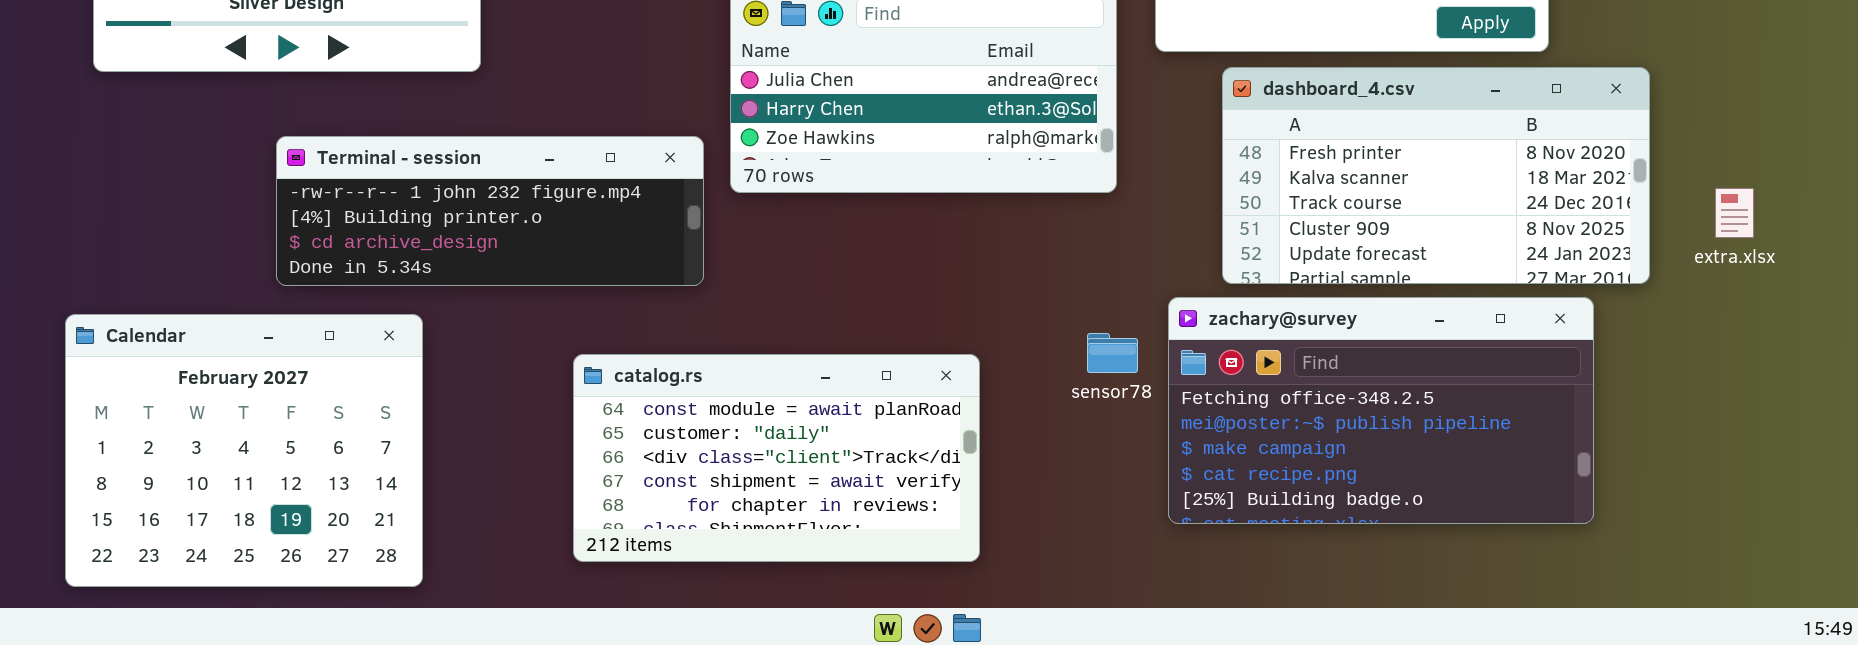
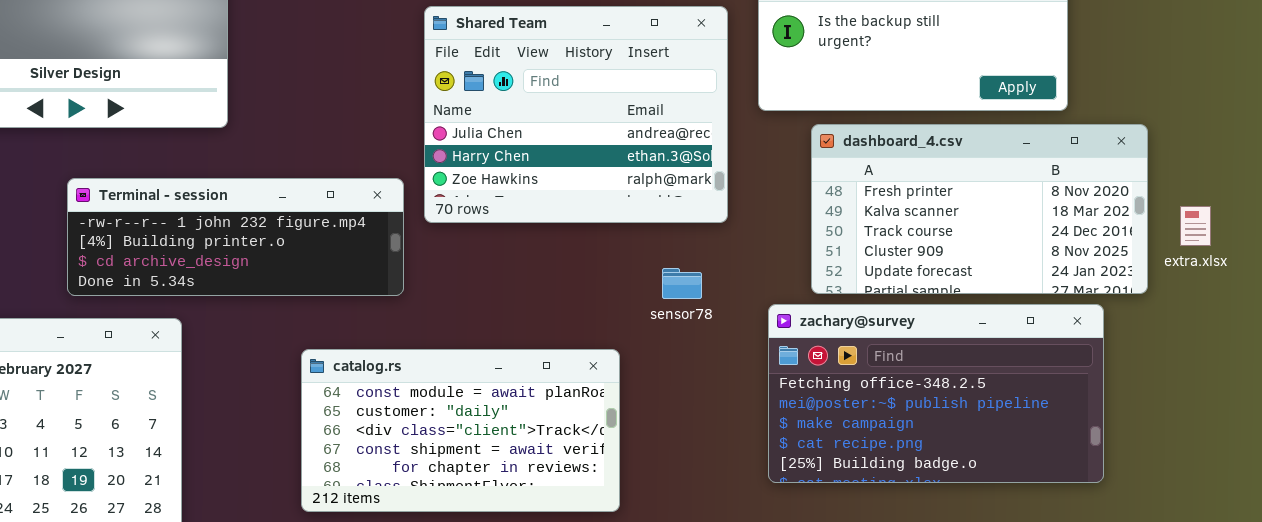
extra.xlsx: [1715,188,1754,238] -> [1180,206,1211,246], moved
sensor78: [1087,333,1138,373] -> [662,268,702,299], moved

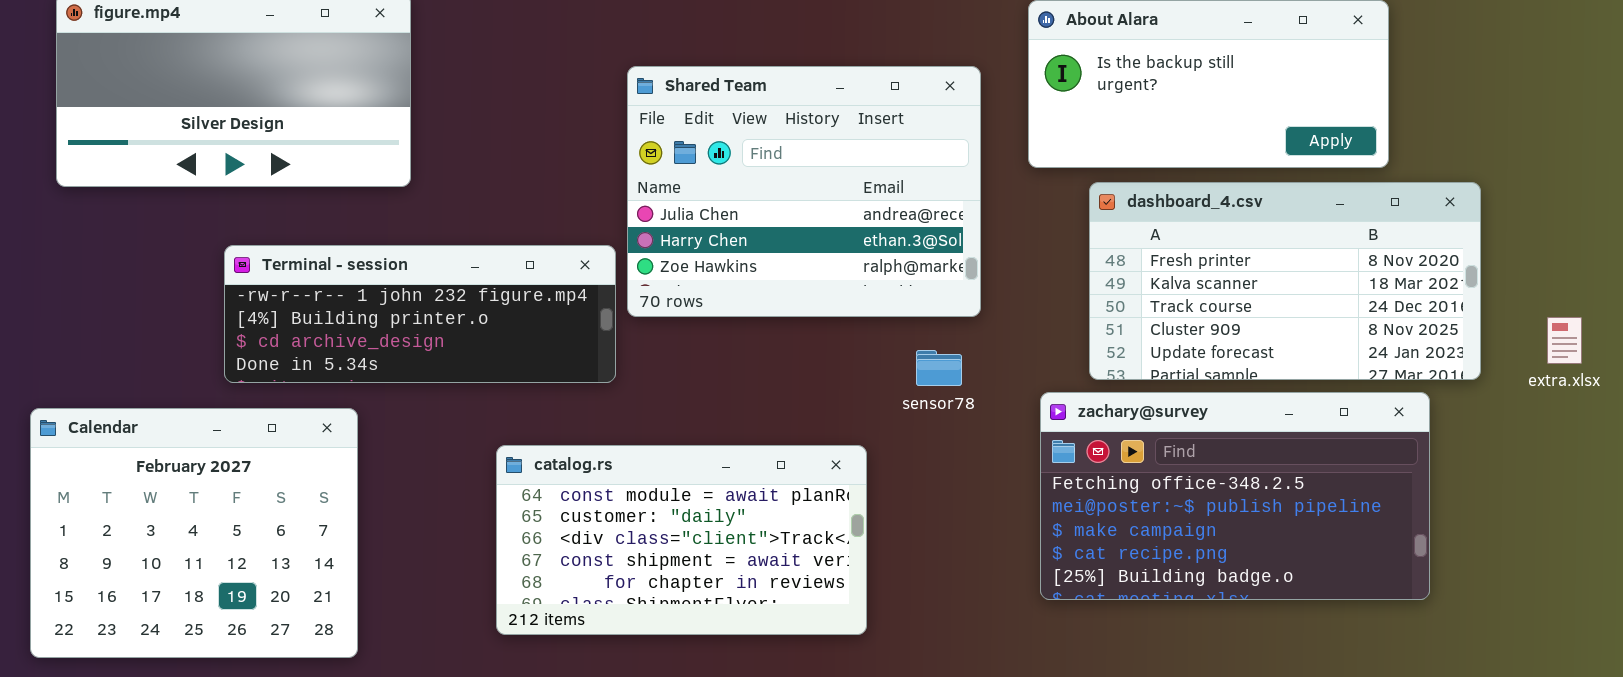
Shared Team: [424,6,728,223] -> [627,66,981,317], moved
extra.xlsx: [1180,206,1211,246] -> [1547,317,1582,364], moved

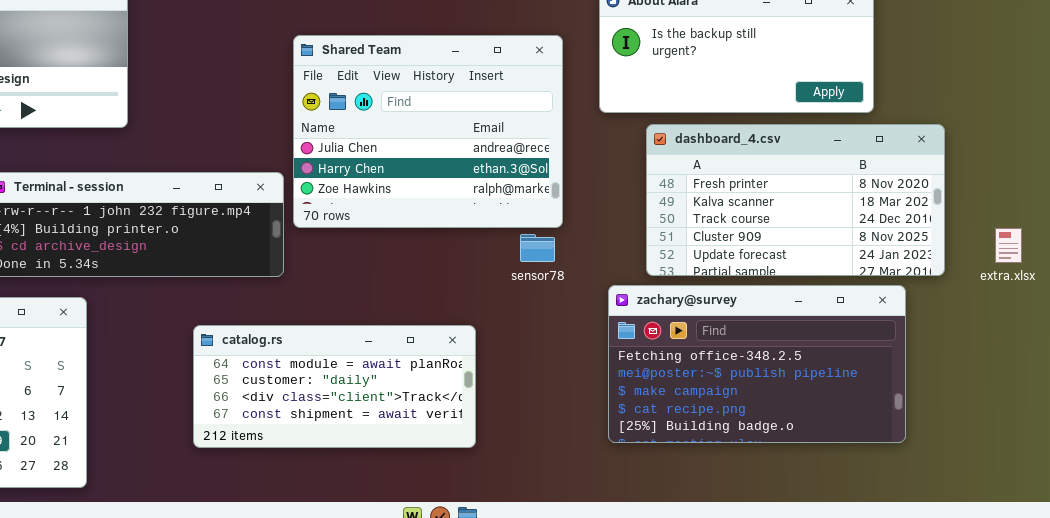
sensor78: [916,350,962,386] -> [520,234,555,262], moved
catalog.rs: [496,445,867,635] -> [193,325,476,448], resized

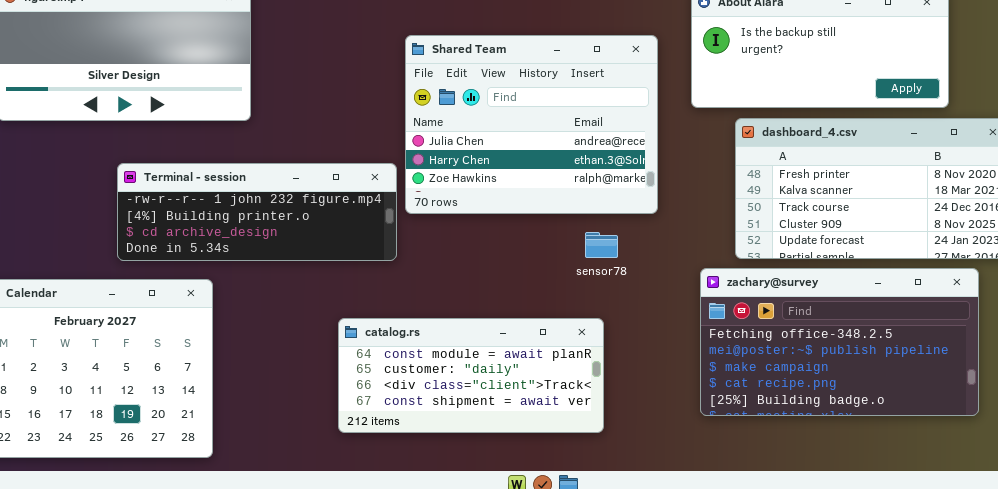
sensor78: [520,234,555,262] -> [585,232,618,258], moved
catalog.rs: [193,325,476,448] -> [338,318,604,433], moved

